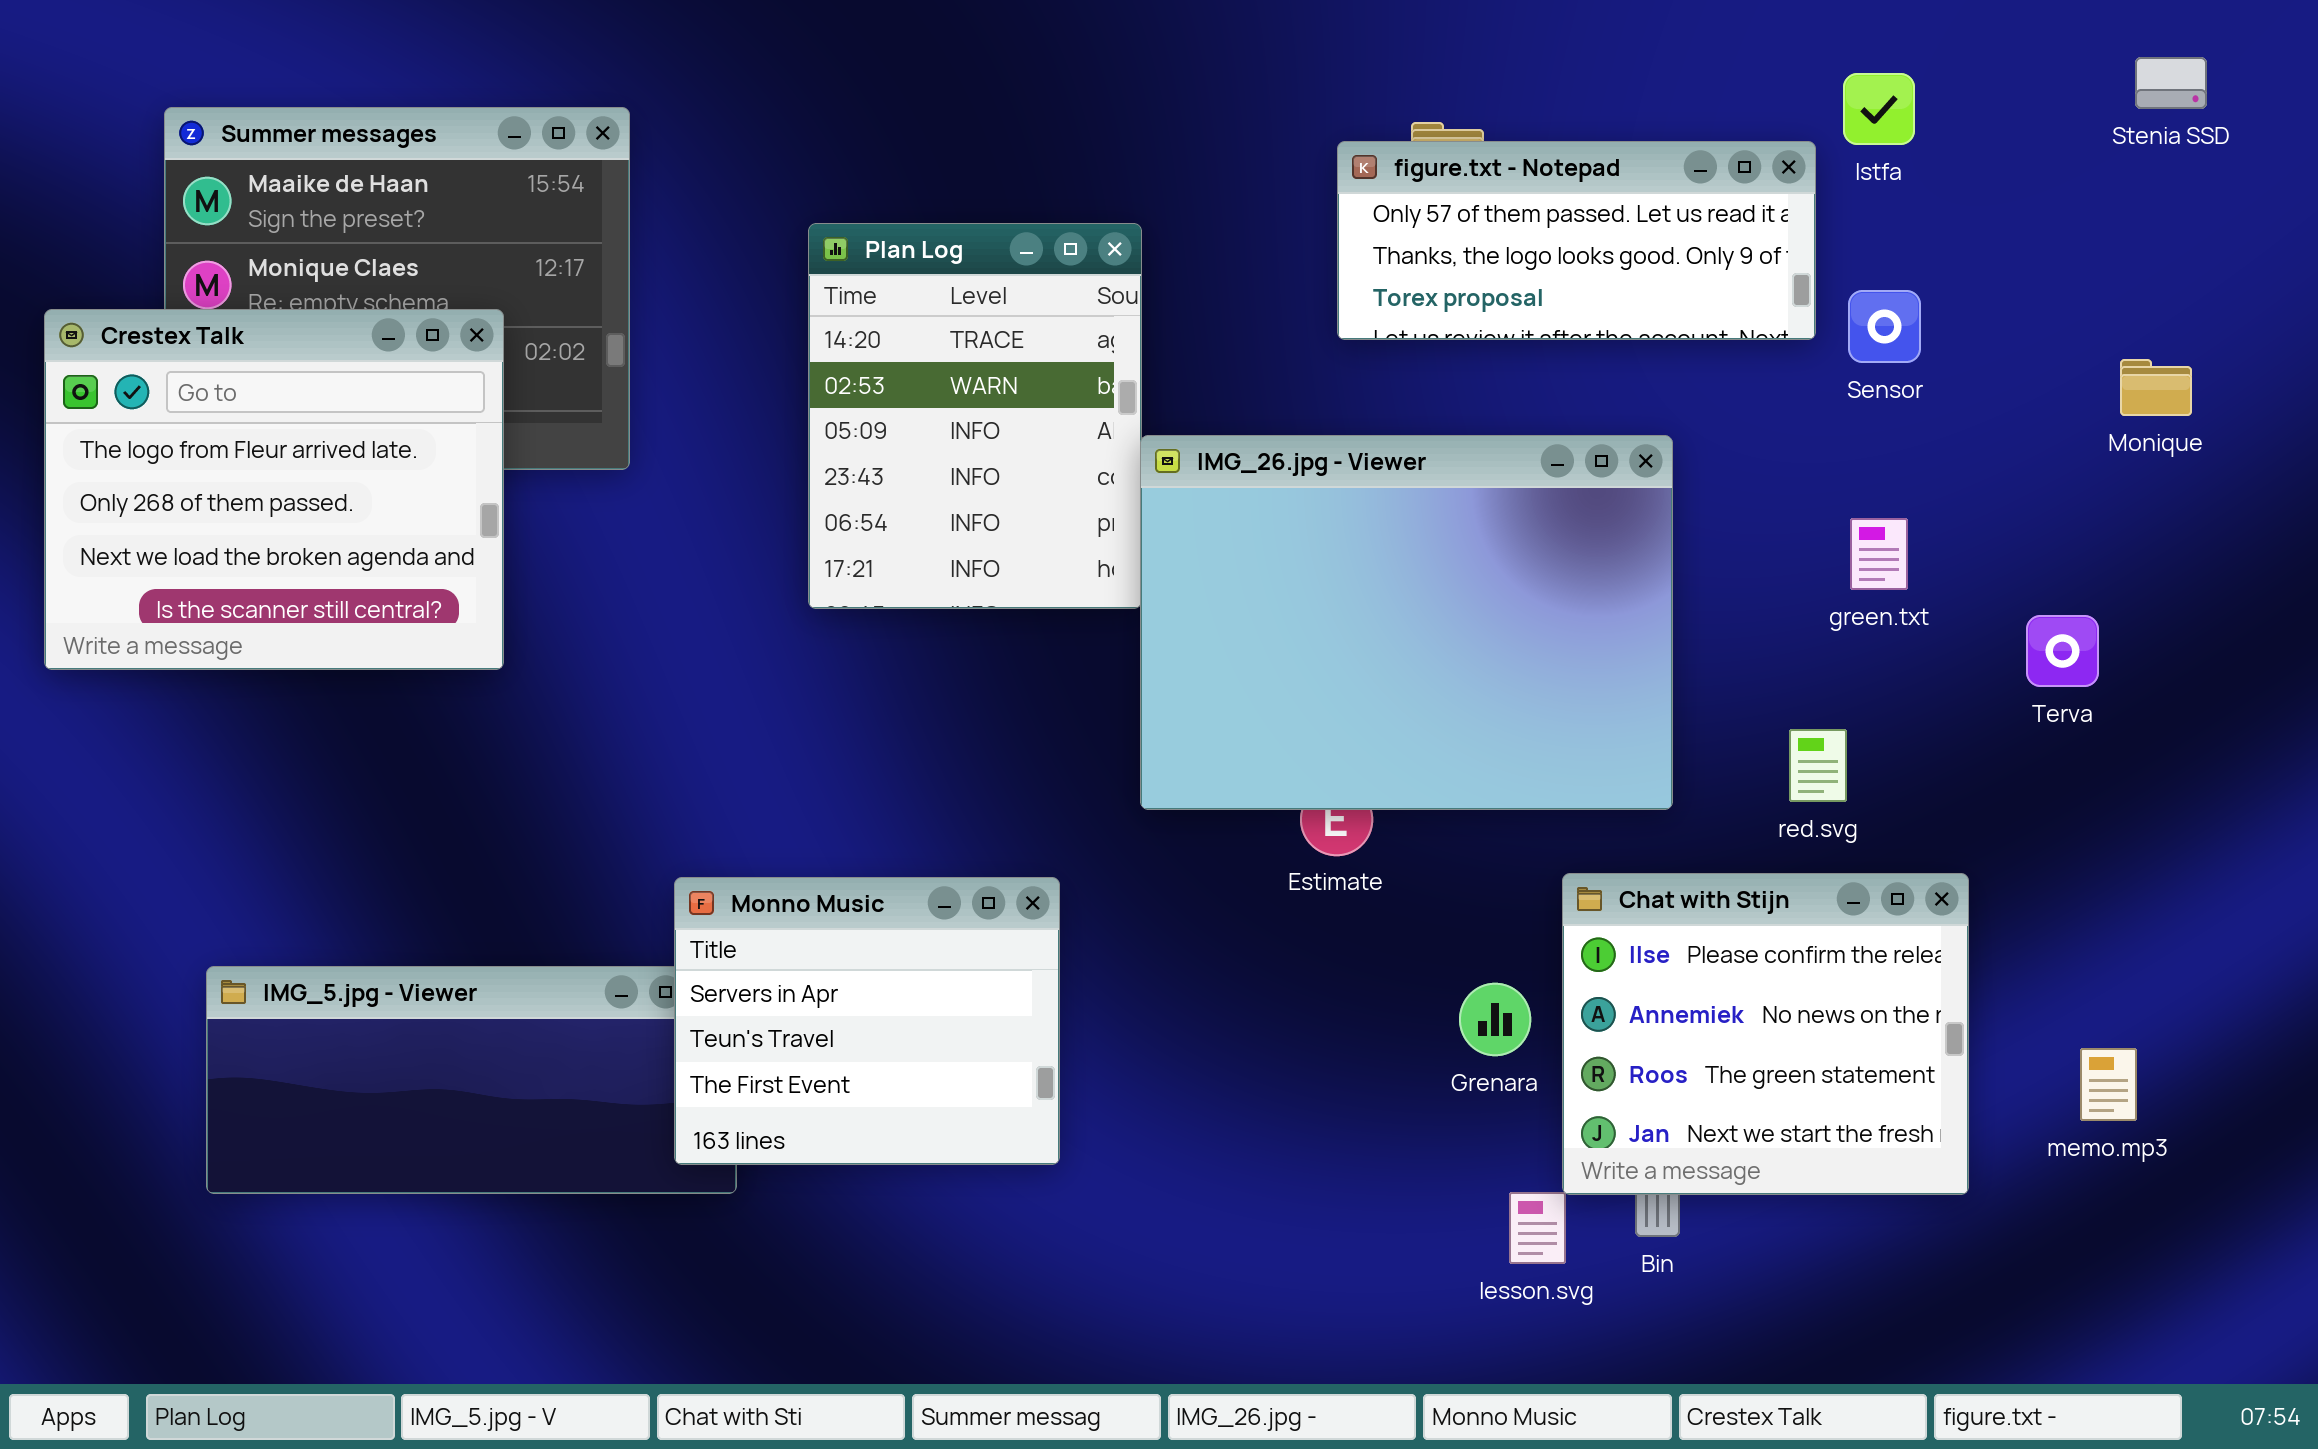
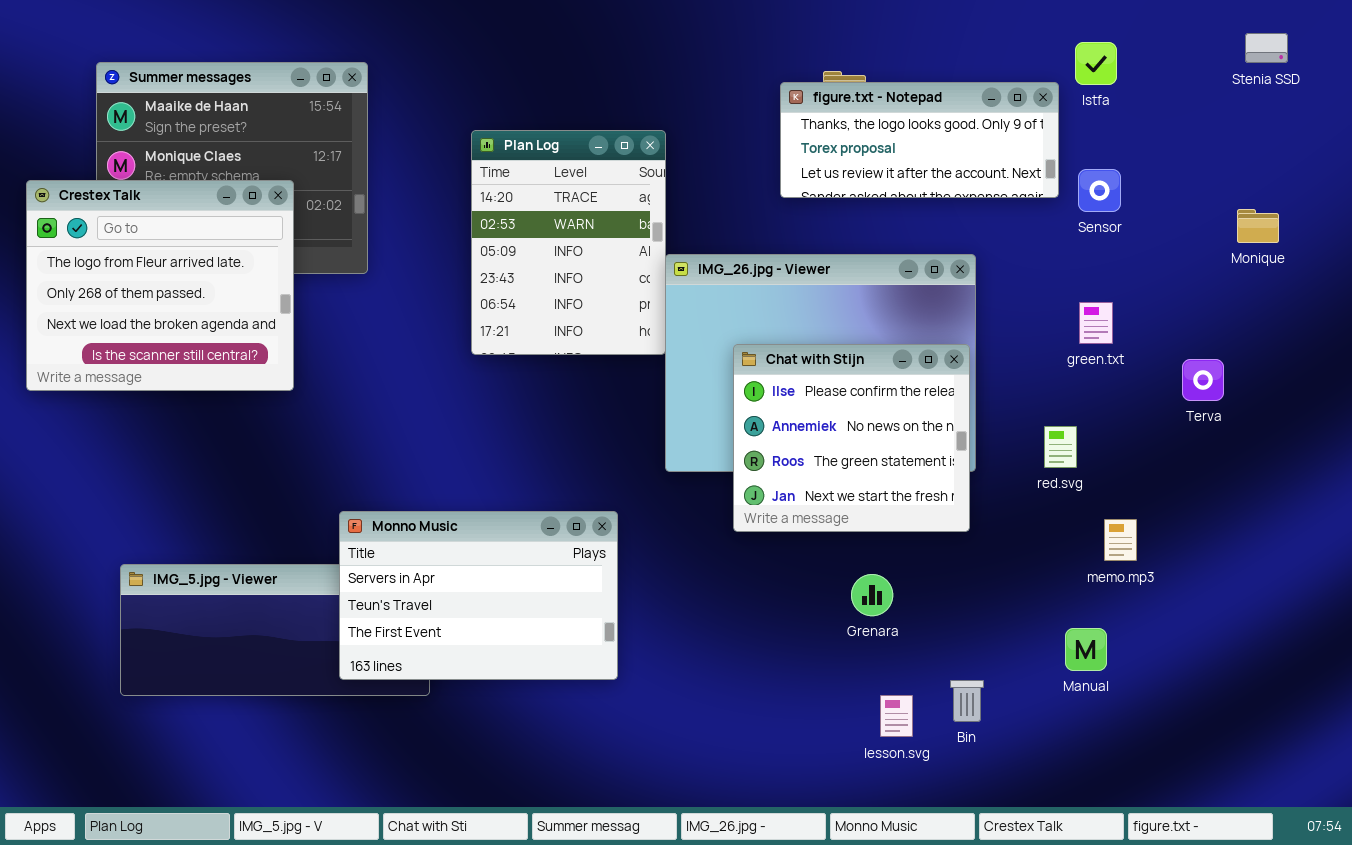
figure.txt - Notepad: [1337,141,1816,340] -> [780,82,1059,198], scrolled down 1 row
Chat with Stijn: [1562,873,1969,1195] -> [733,344,970,532], moved
Monno Music: [674,877,1060,1165] -> [339,511,618,680], resized
memo.mp3: [2080,1048,2137,1121] -> [1104,519,1137,561], moved

